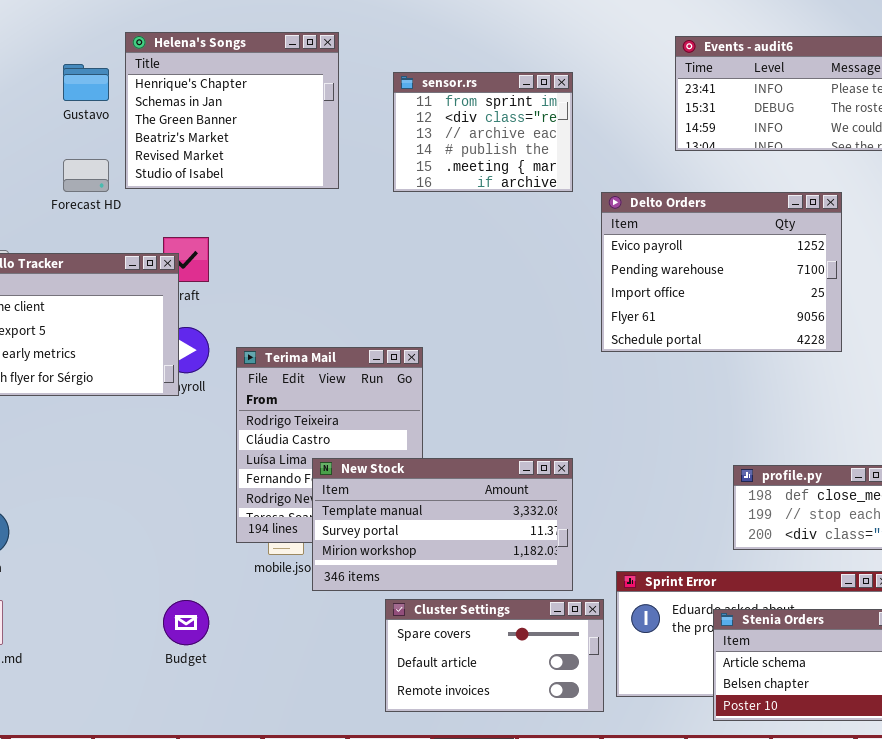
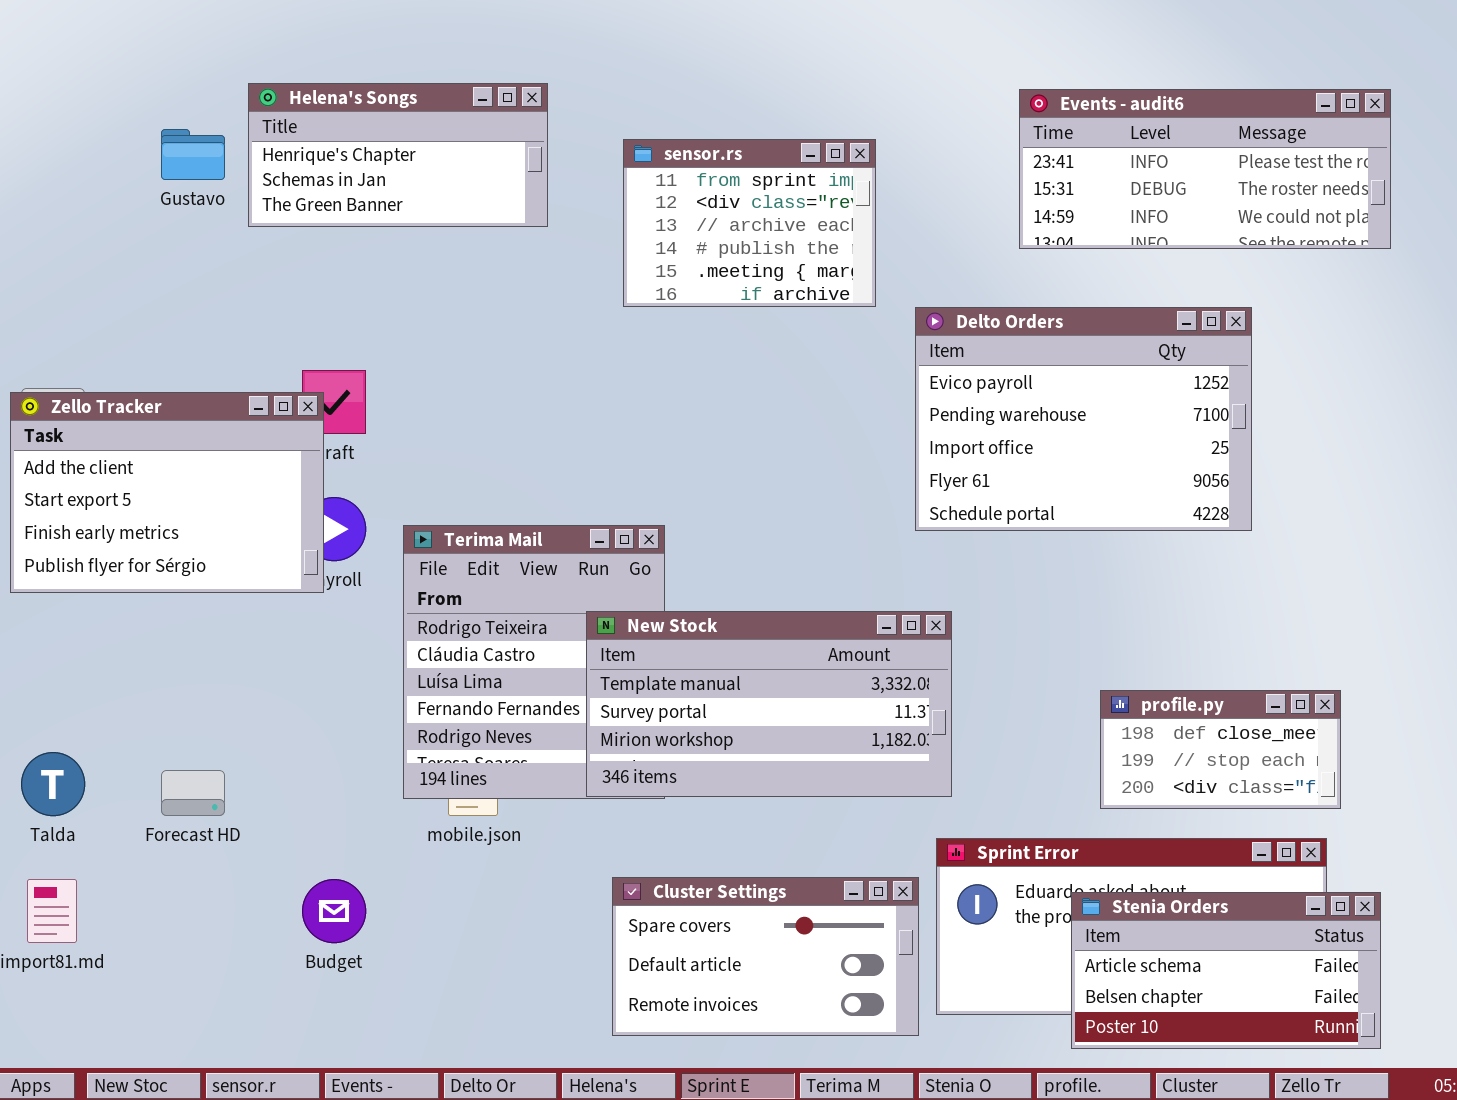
Helena's Songs: [125,32,339,189] -> [248,83,548,227], resized
Forecast HD: [63,159,109,192] -> [161,770,225,816], moved
New Stock: [312,458,573,591] -> [586,611,952,797], moved

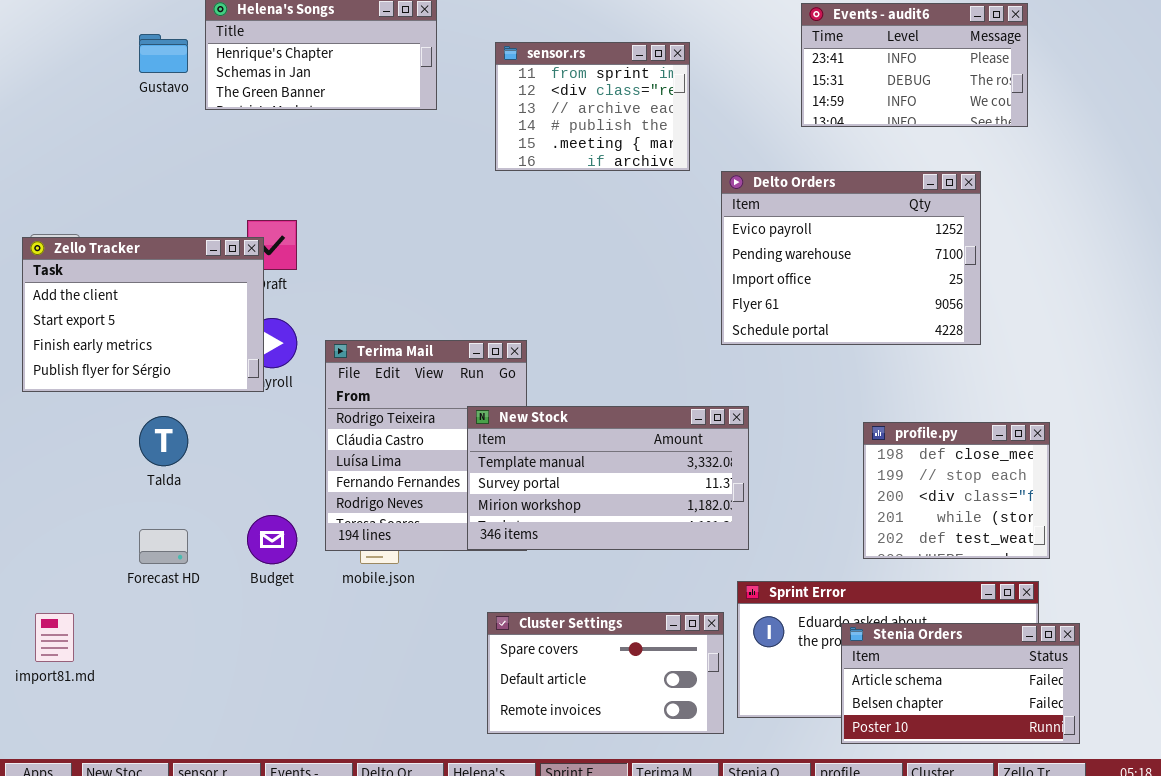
Events - audit6: [1019,89,1391,249] -> [801,3,1028,127], resized
profile.py: [1100,690,1341,809] -> [863,422,1050,559], resized
Talda: [21,752,85,816] -> [139,416,188,466], moved
Budget: [302,879,366,943] -> [247,515,297,564], moved

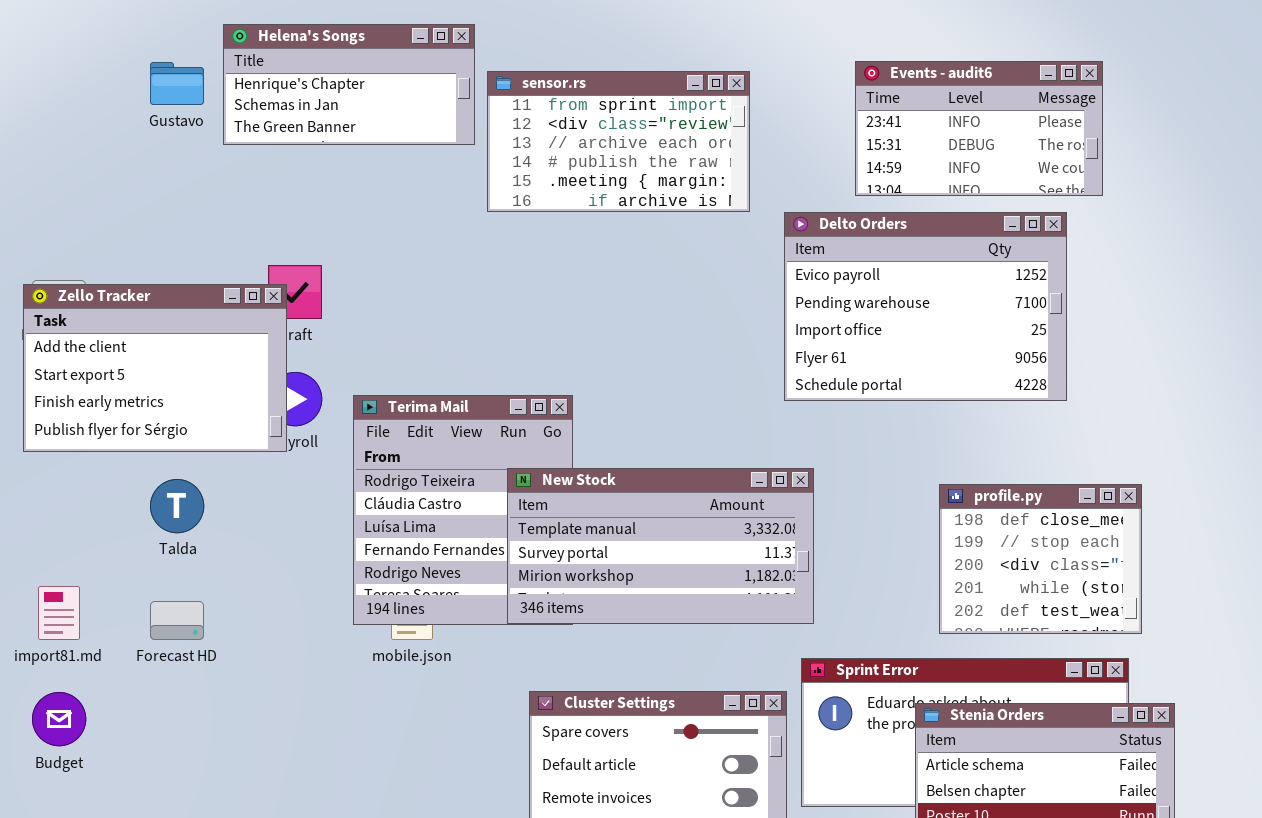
Events - audit6: [801,3,1028,127] -> [855,61,1103,196], moved
sensor.rs: [495,42,690,171] -> [487,71,750,212], resized
Budget: [247,515,297,564] -> [32,692,86,746], moved
import81.md: [35,613,74,662] -> [38,586,80,640], moved

